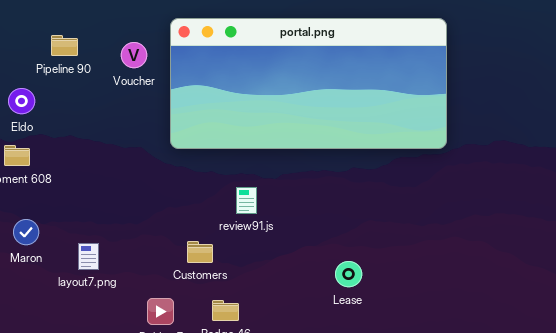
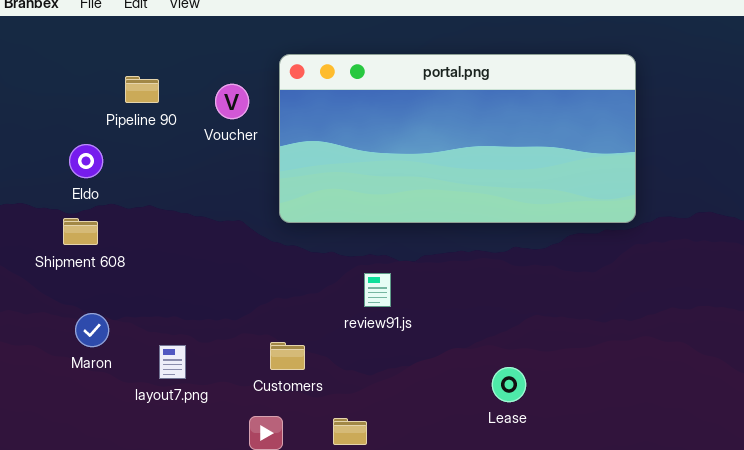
Customers: [187,241,213,263] -> [270,342,305,370], moved

